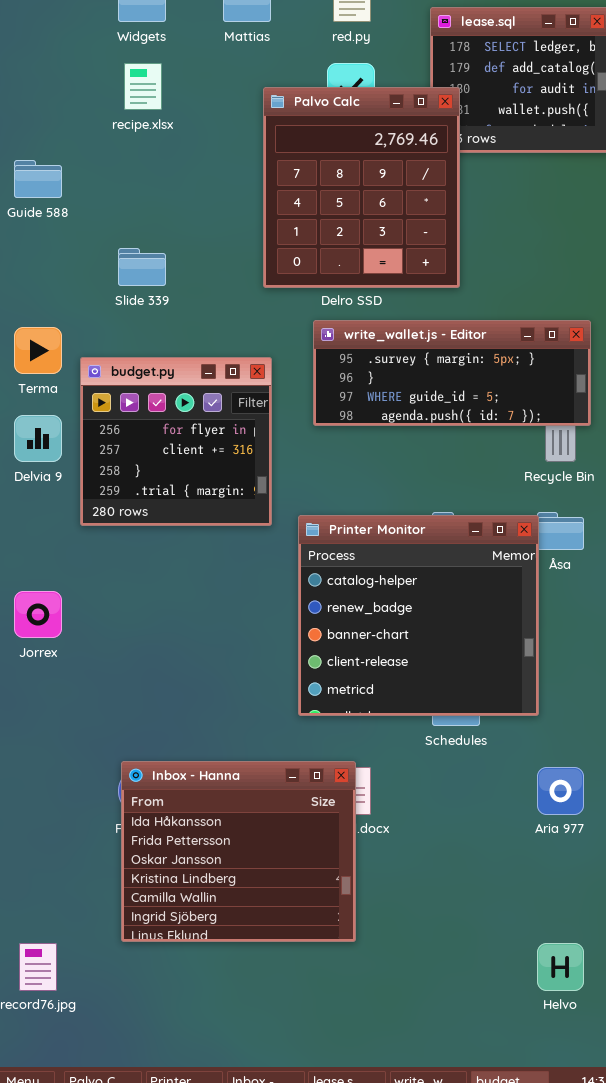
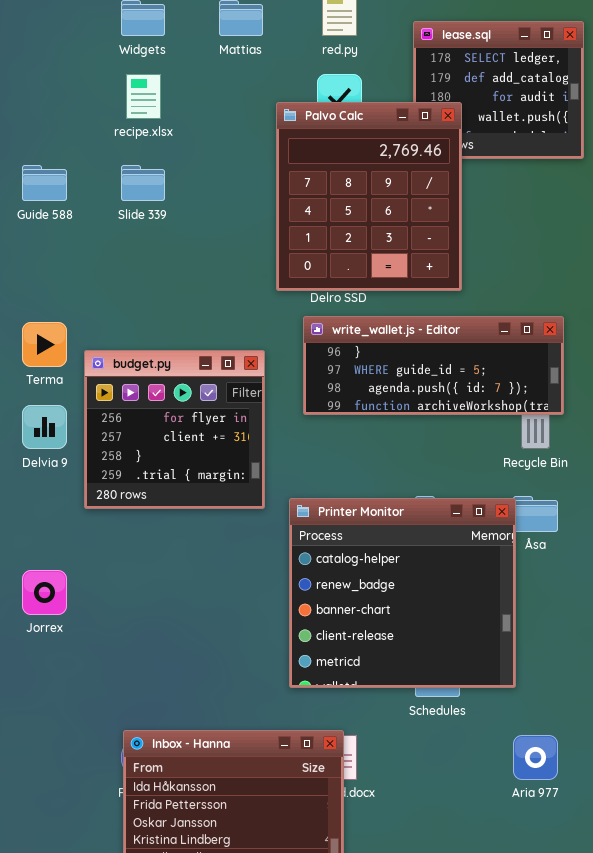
Palvo Calc: [263,87,460,288] -> [276,102,462,291], moved
Slide 339: [118,248,166,286] -> [121,165,165,201], moved
write_wallet.js - Editor: [313,320,591,426] -> [303,316,564,415], scrolled down 1 row

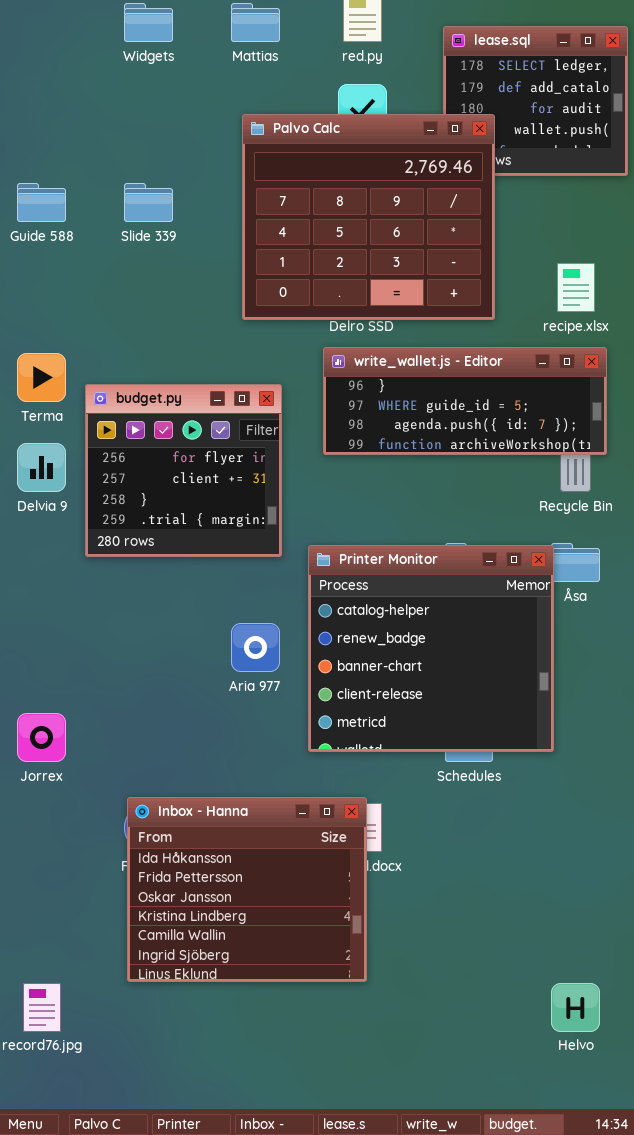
recipe.xlsx: [126,74,161,119] -> [557,263,595,312], moved
Palvo Calc: [276,102,462,291] -> [242,114,495,320], resized
Jorrex: [22,570,67,615] -> [17,713,66,762], moved
Aria 977: [513,735,558,780] -> [231,623,280,672], moved

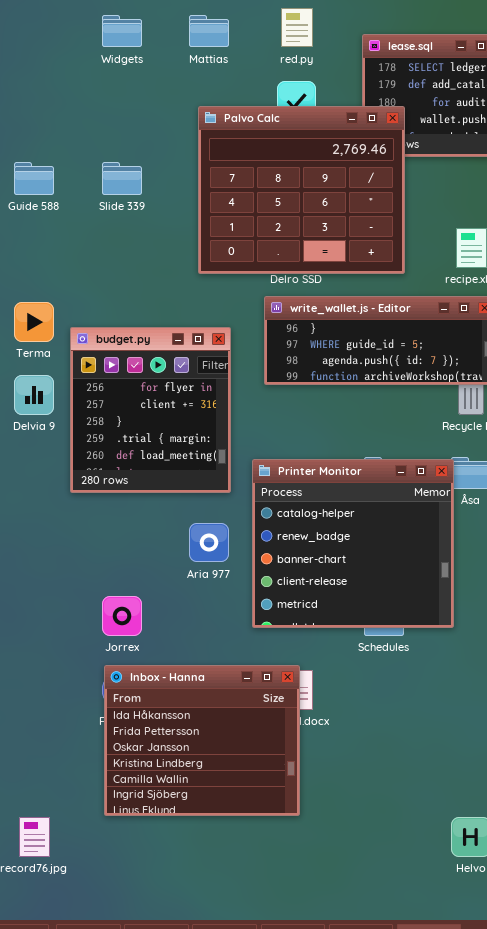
budget.py: [85,384,282,557] -> [70,327,231,493], resized
Jorrex: [17,713,66,762] -> [102,596,142,636], moved

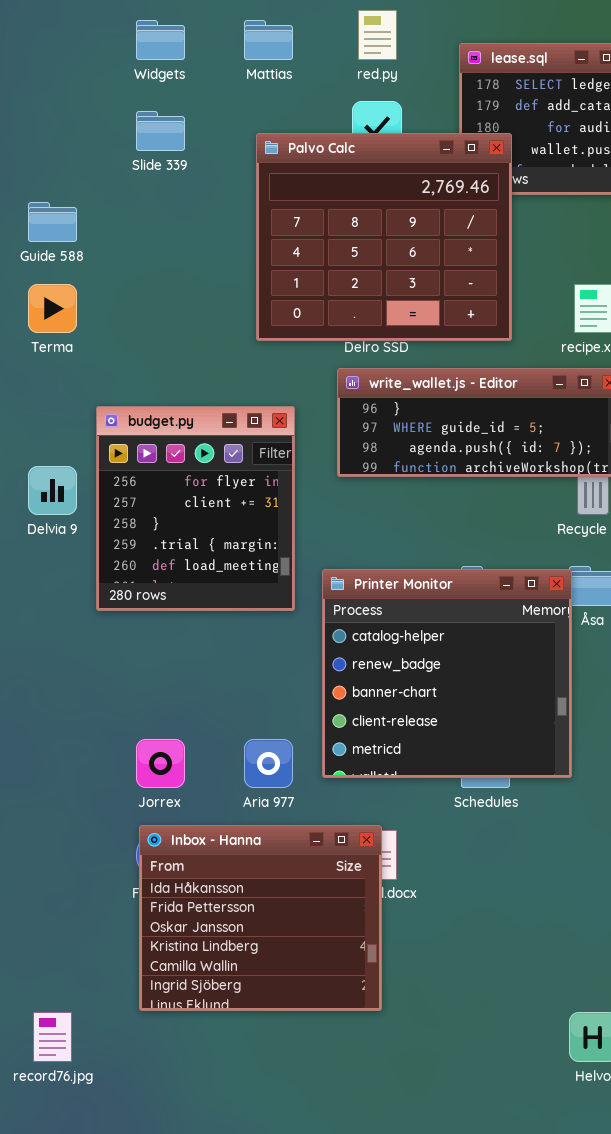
Slide 339: [102,162,142,195] -> [136,111,185,151], moved
Terma: [14,302,54,342] -> [28,284,77,333], moved
Aria 977: [189,523,229,562] -> [244,739,293,788], moved

